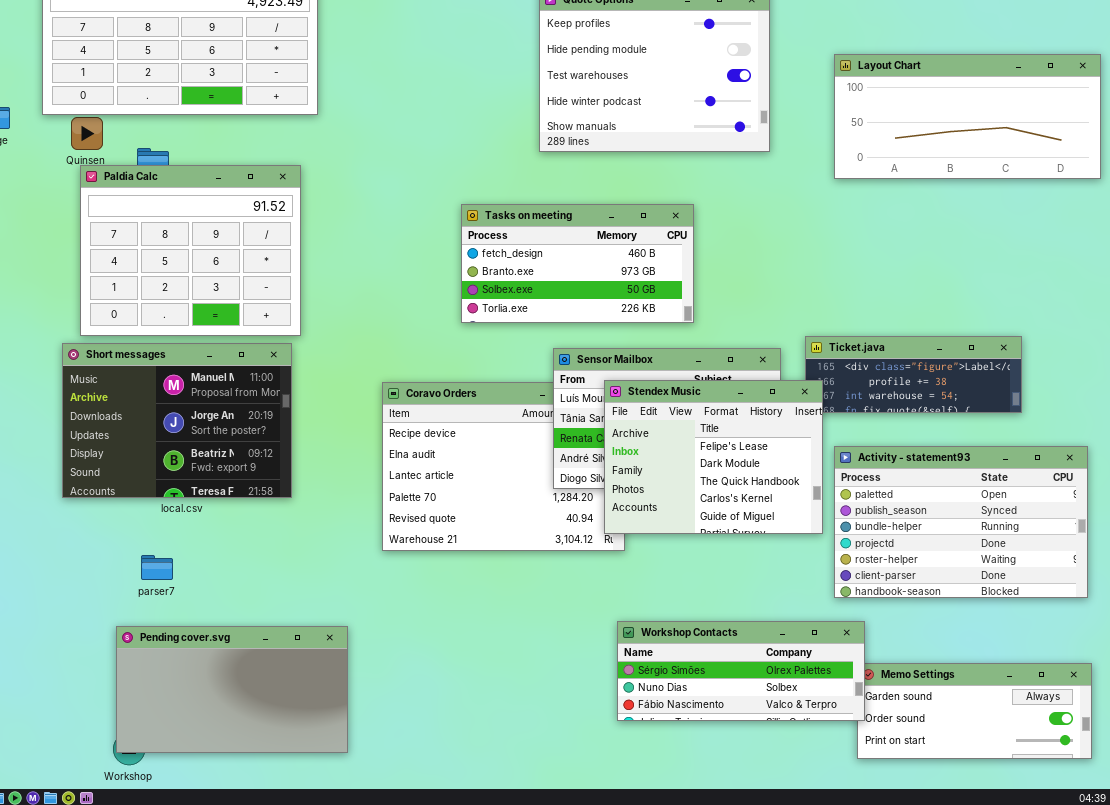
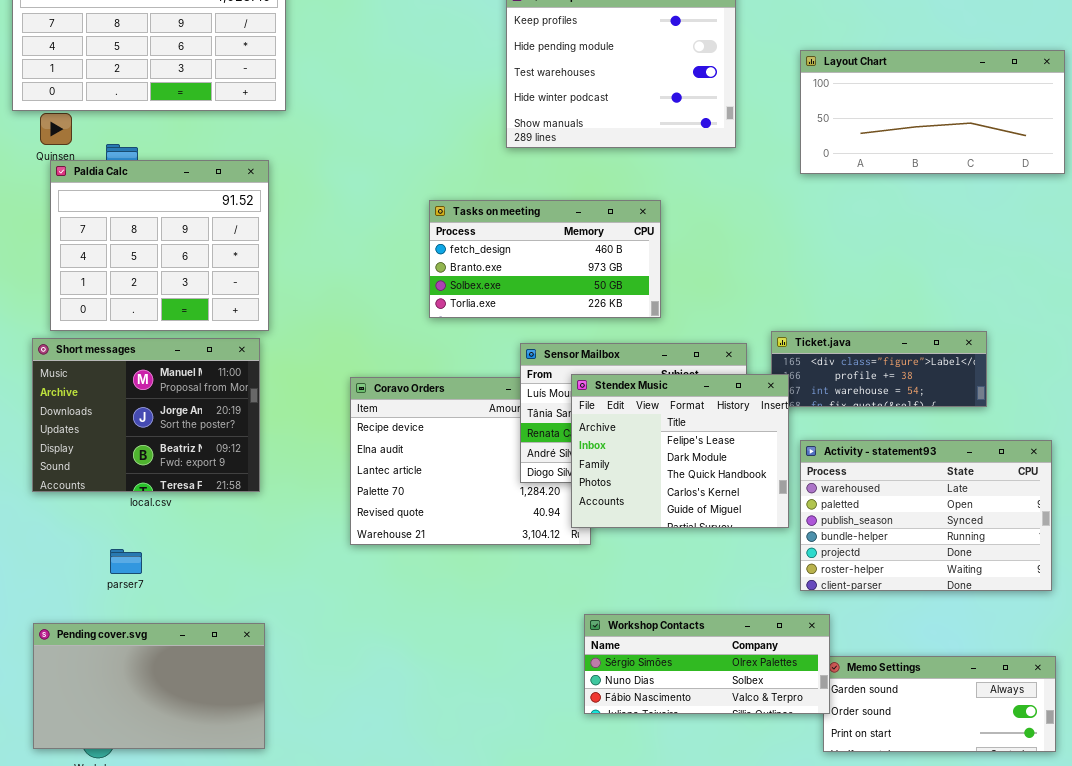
Activity - statement93: [834,446,1088,598] -> [800,440,1052,591], scrolled up 1 row
Pending cover.svg: [116,626,348,753] -> [33,623,265,749], moved

